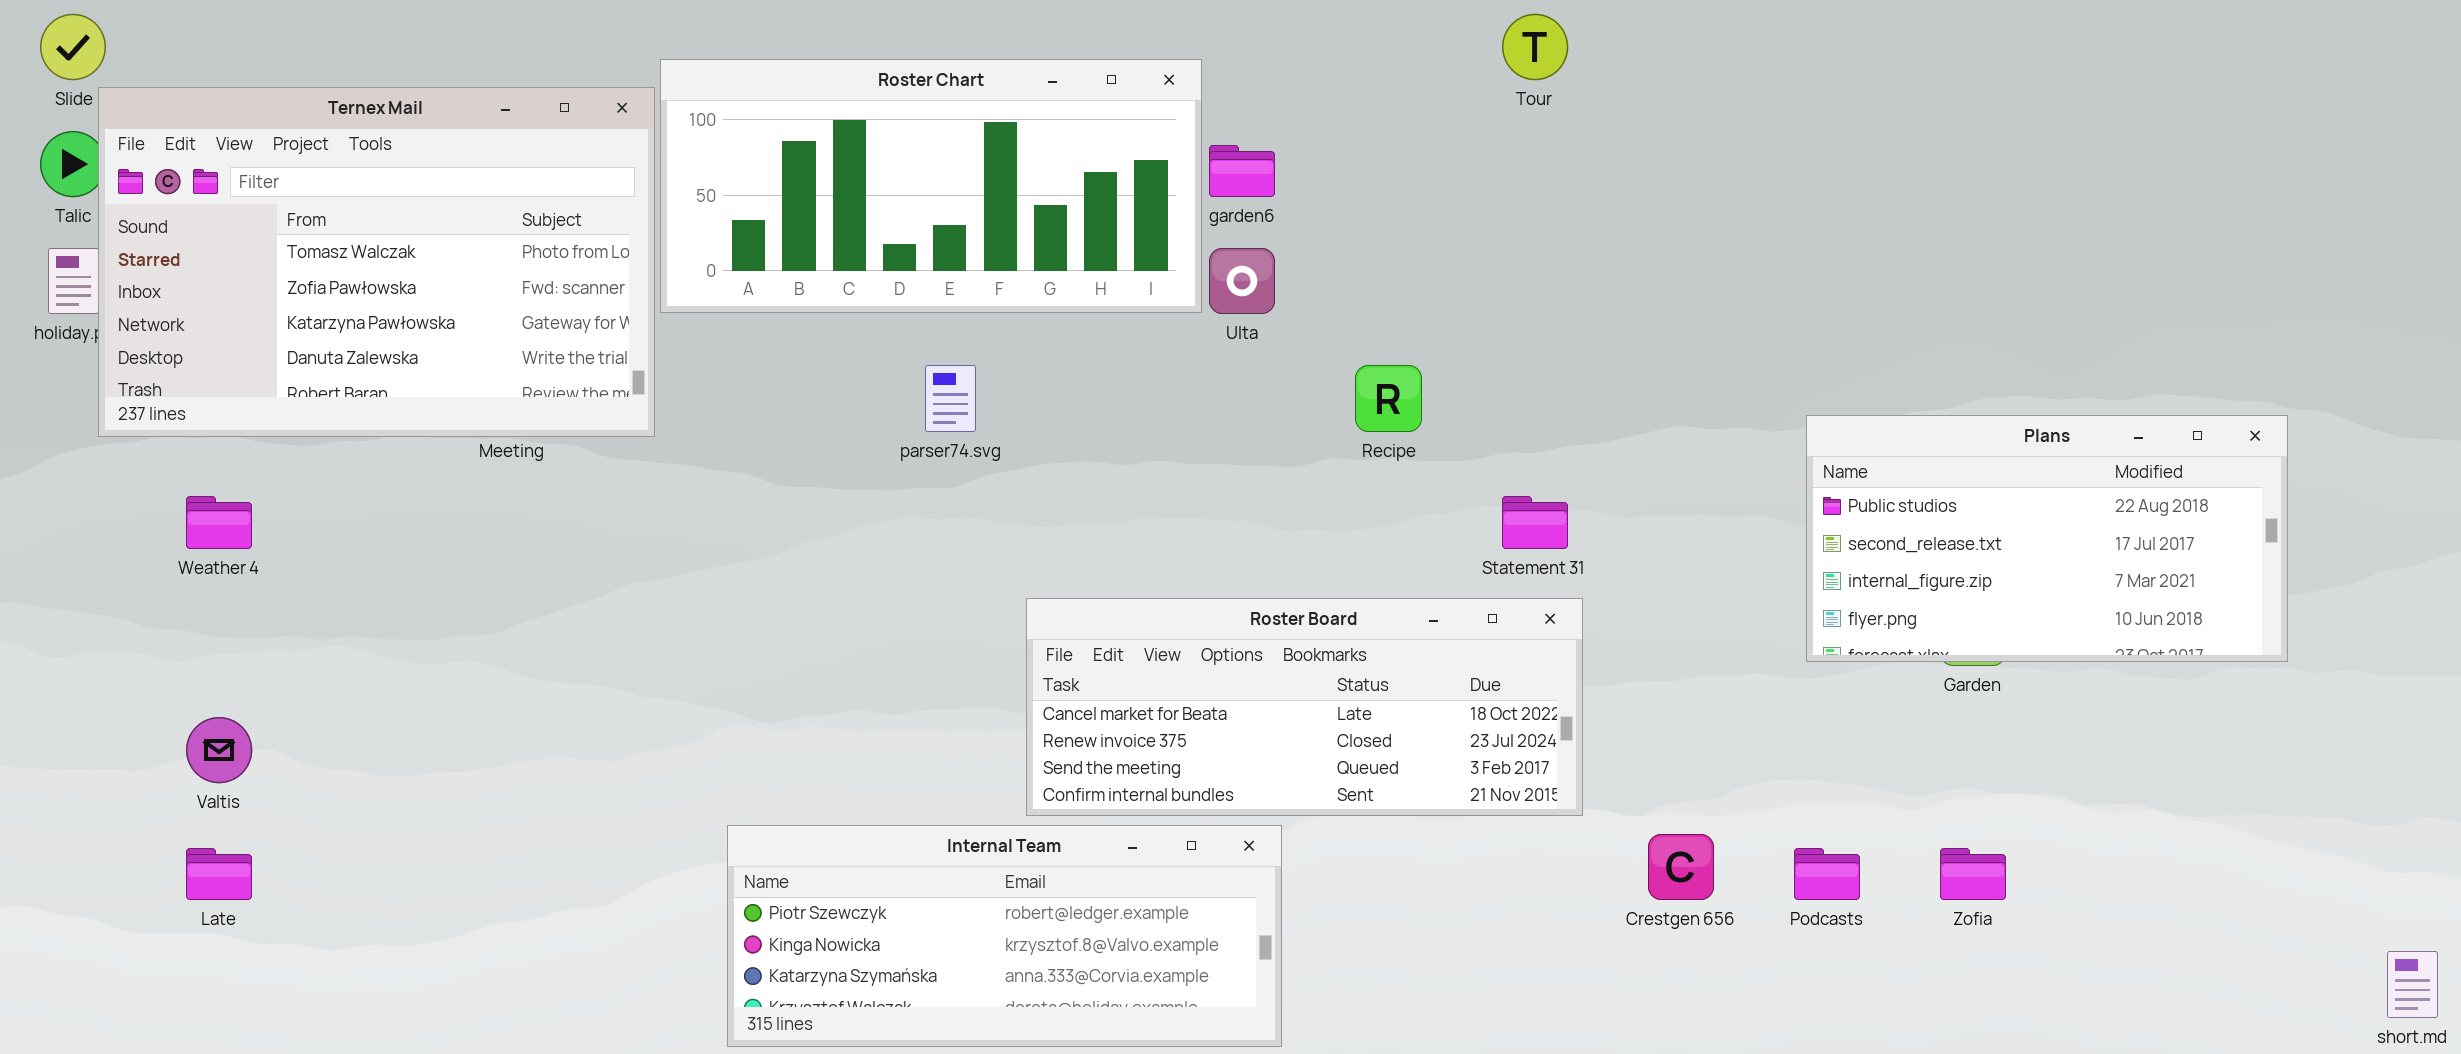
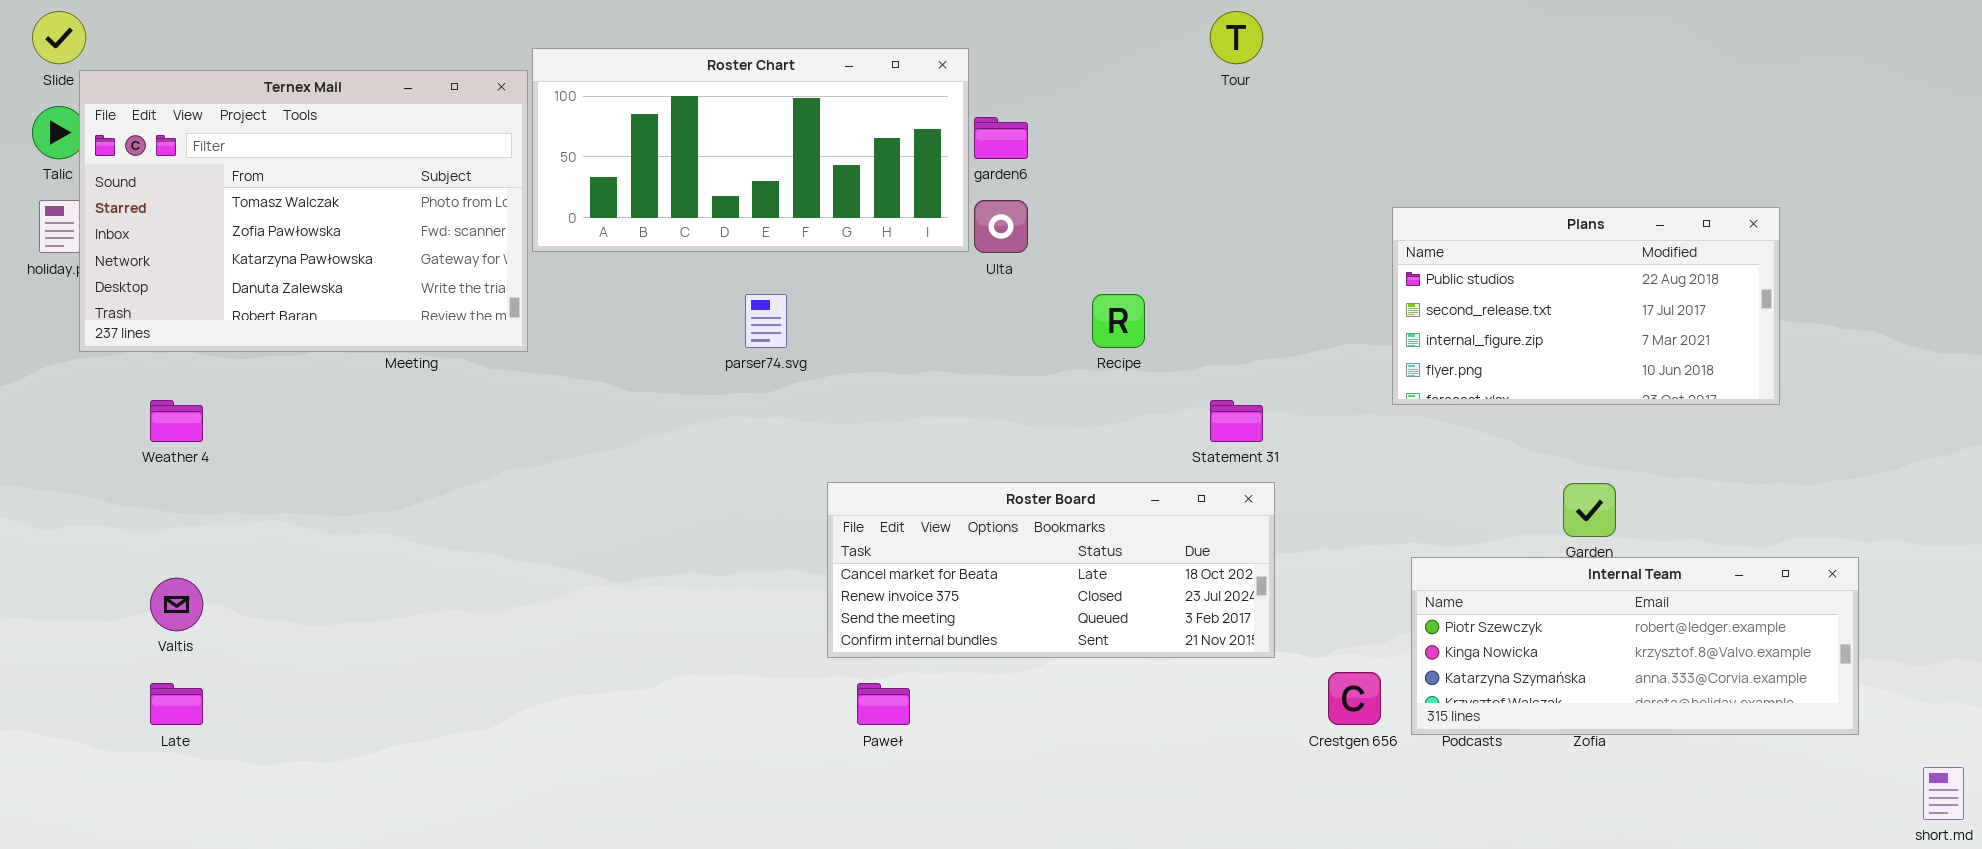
Plans: [1806,415,2288,662] -> [1392,207,1780,405], moved
Internal Team: [727,825,1282,1047] -> [1411,557,1859,735], moved

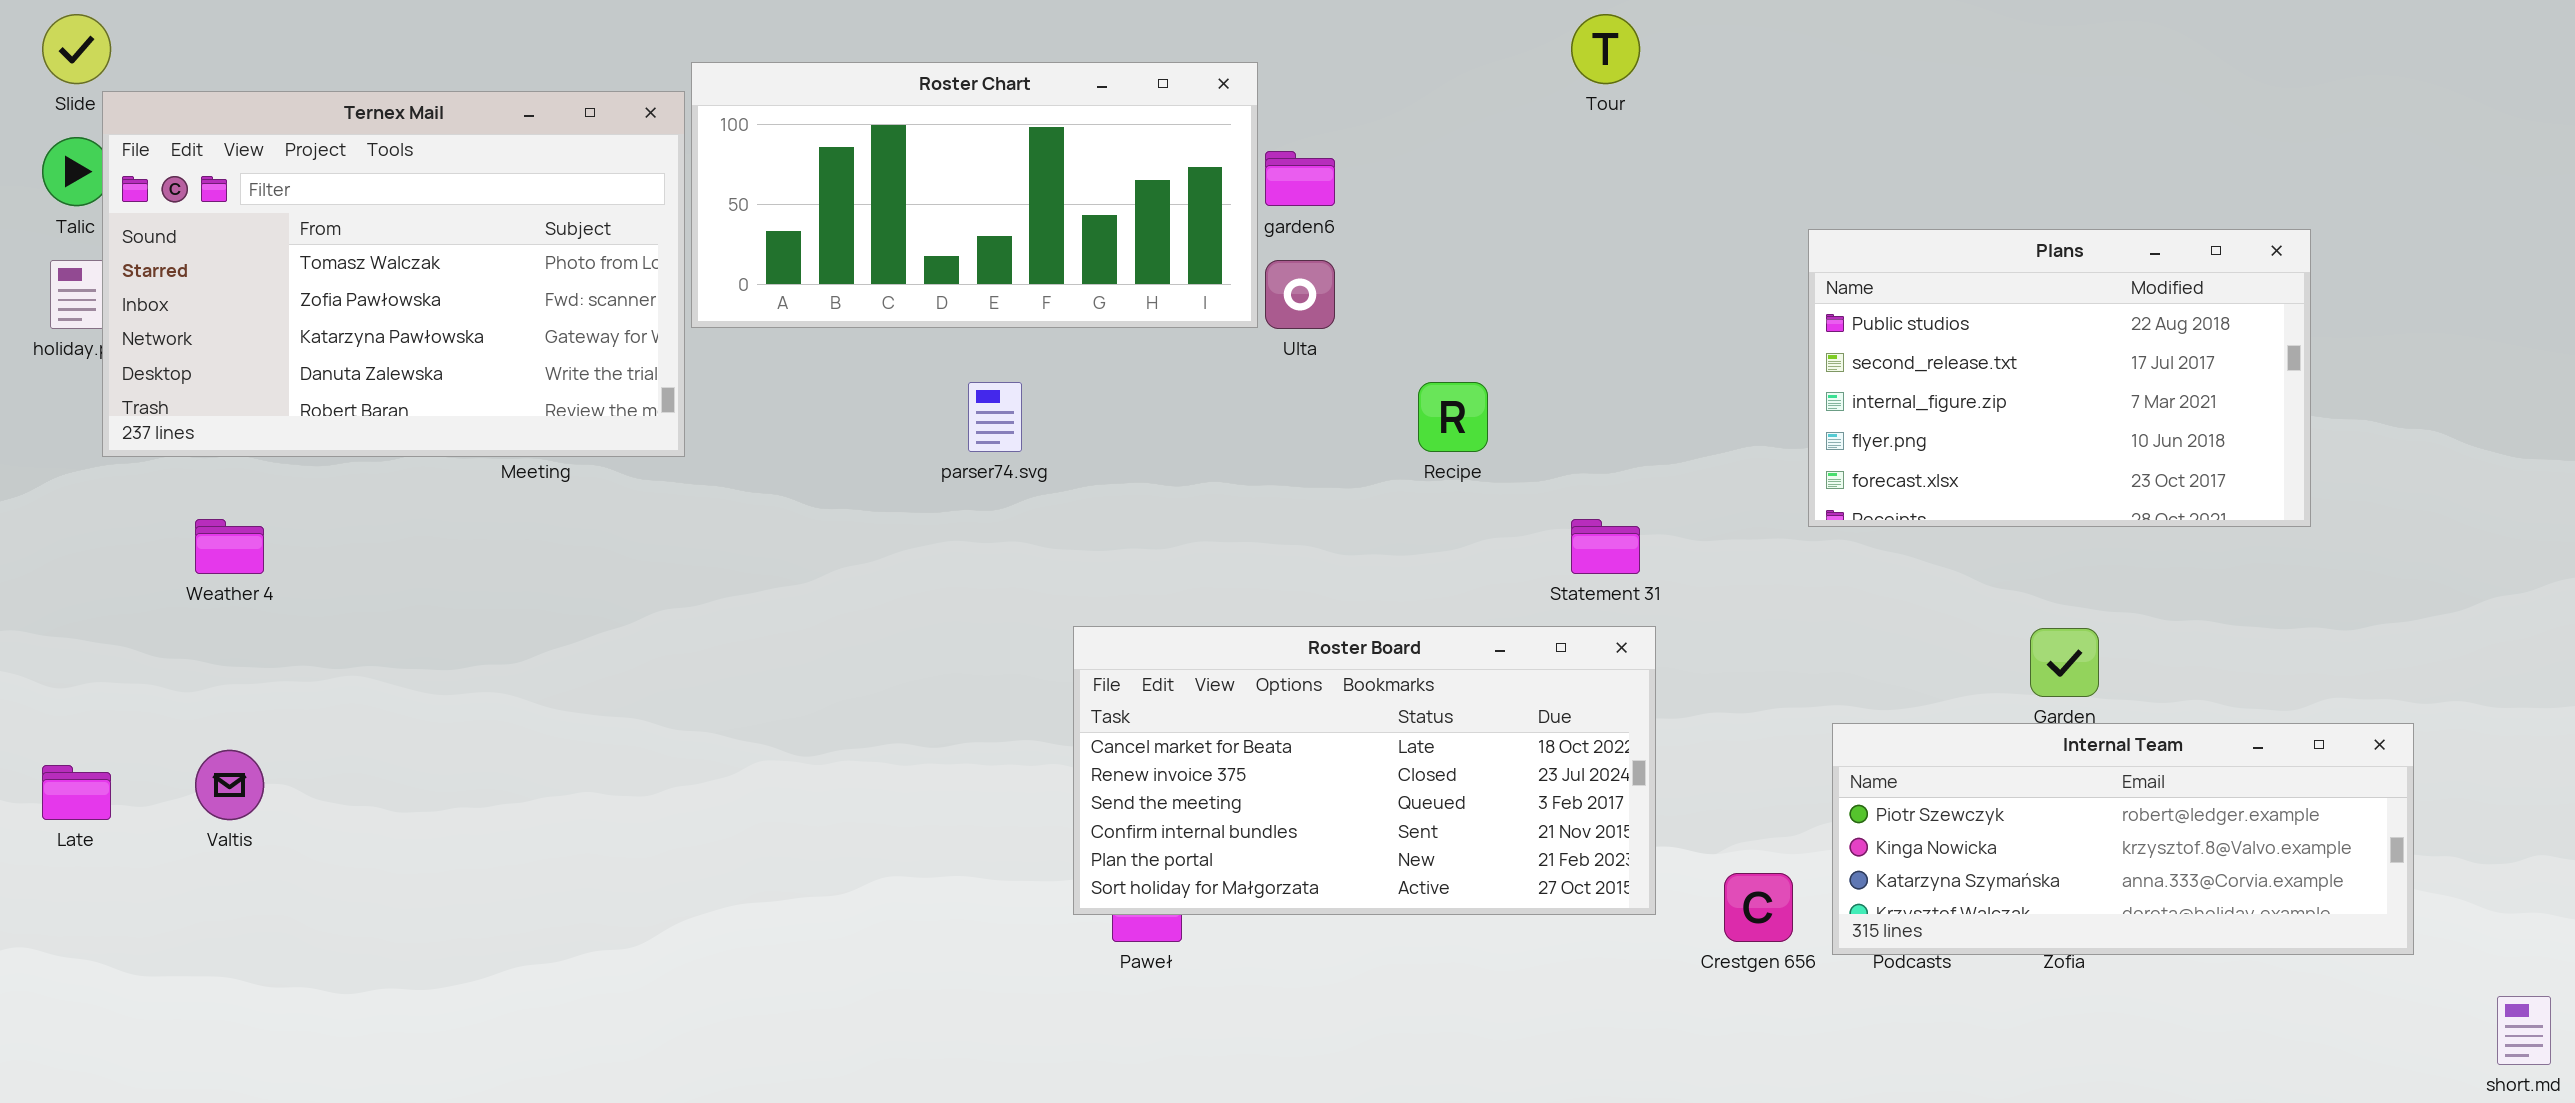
Plans: [1392,207,1780,405] -> [1808,229,2311,527], resized
Roster Board: [827,482,1275,658] -> [1073,626,1656,915], resized
Late: [150,683,203,725] -> [42,765,111,820], moved

